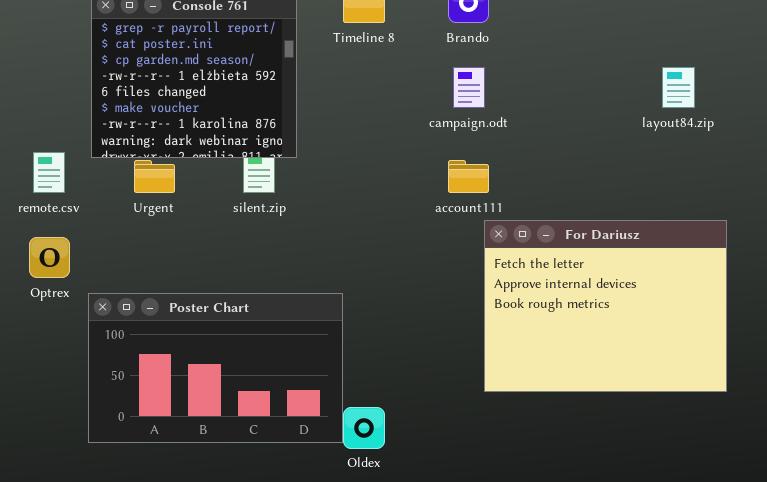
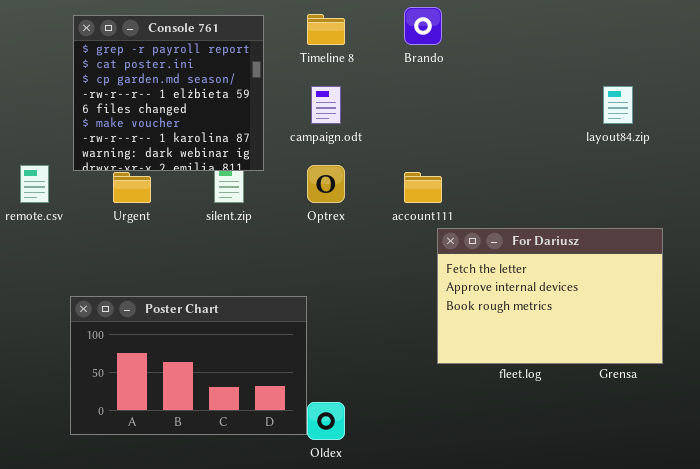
campaign.odt: [453,67,485,108] -> [311,86,341,124], moved
For Dariusz: [484,220,727,392] -> [437,228,663,364], resized
Optrex: [29,237,70,278] -> [307,165,345,203], moved

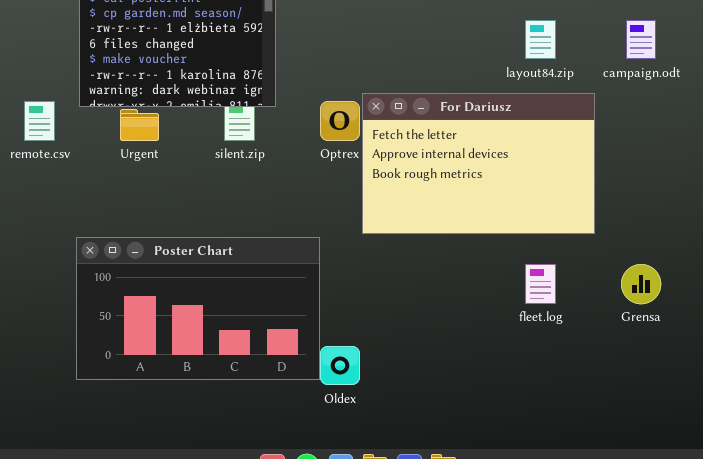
campaign.odt: [311,86,341,124] -> [626,20,656,59], moved
layout84.zip: [603,86,633,124] -> [525,20,556,59], moved
For Dariusz: [437,228,663,364] -> [362,93,595,234], moved

